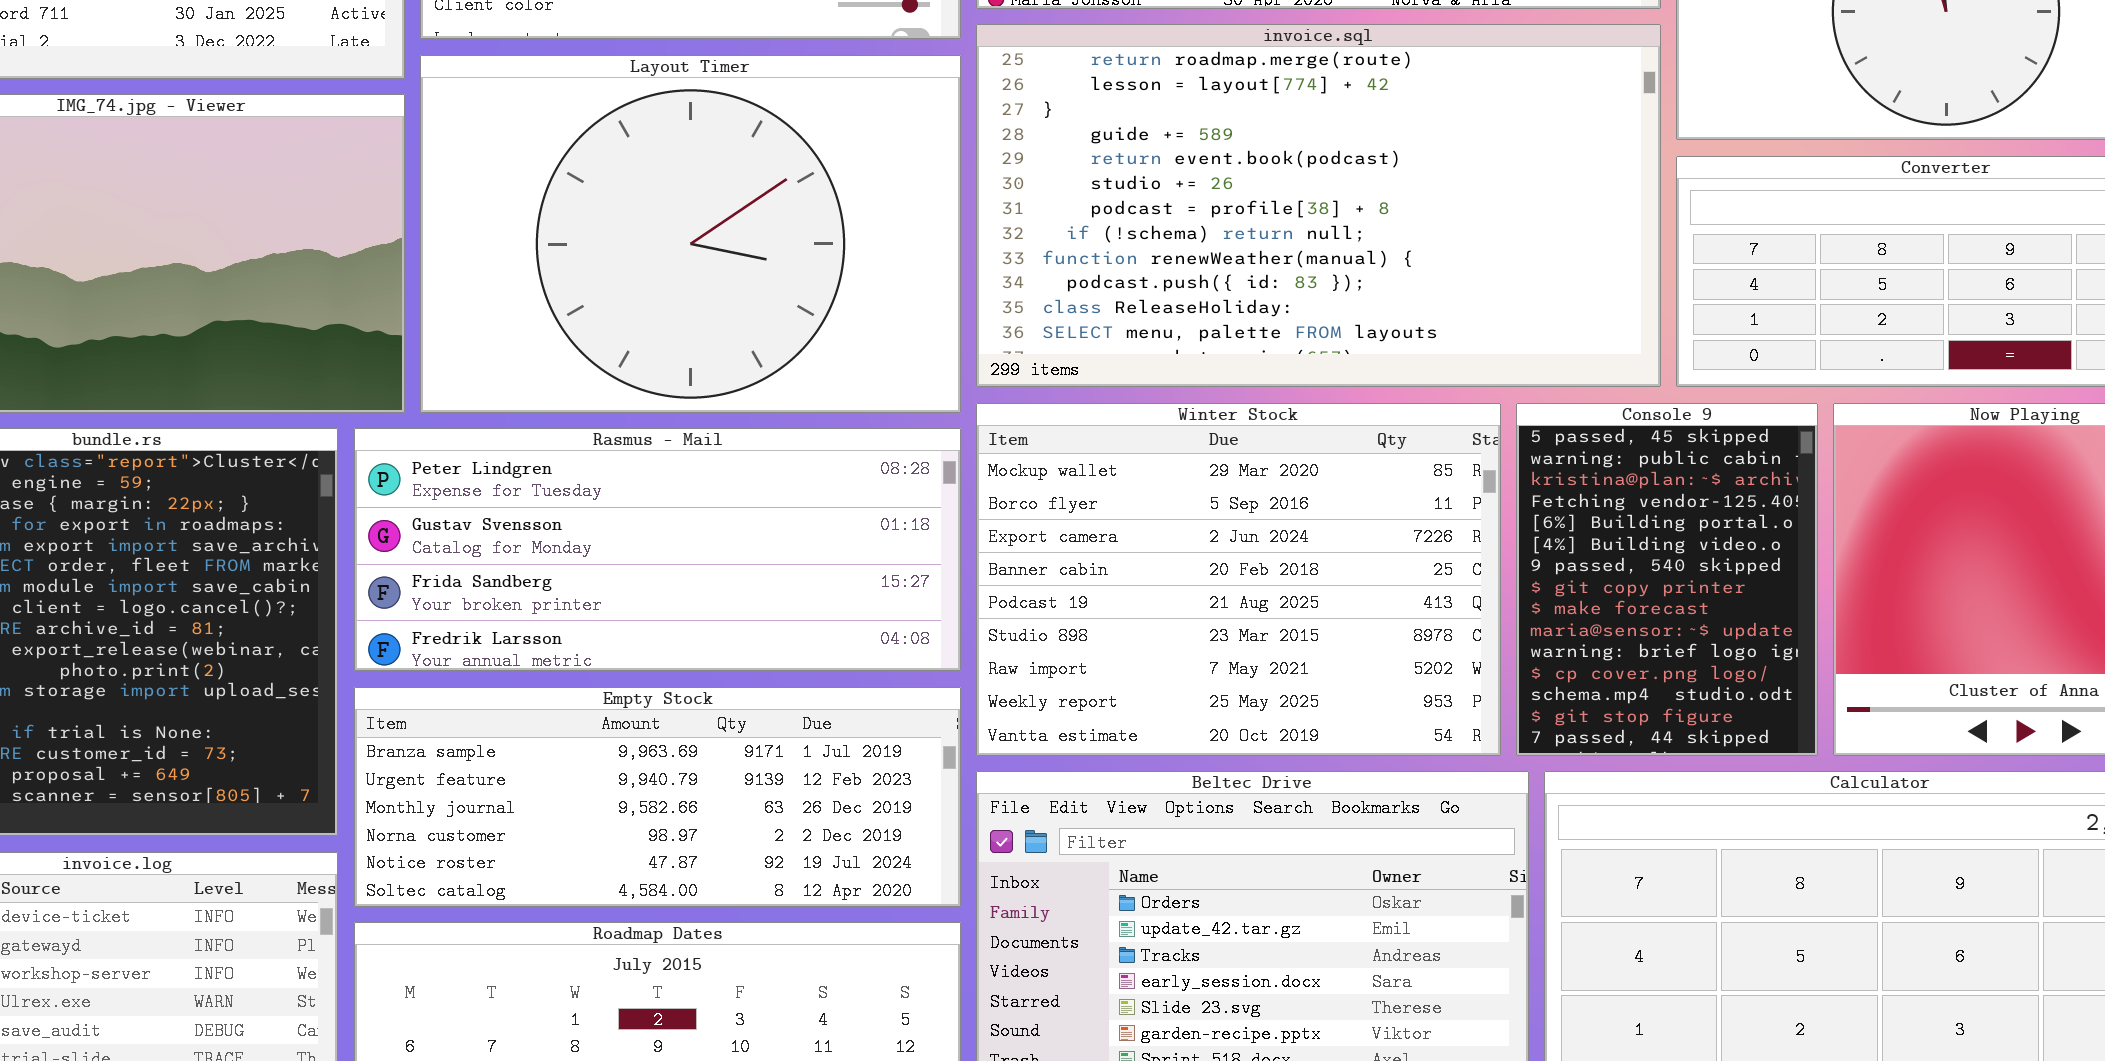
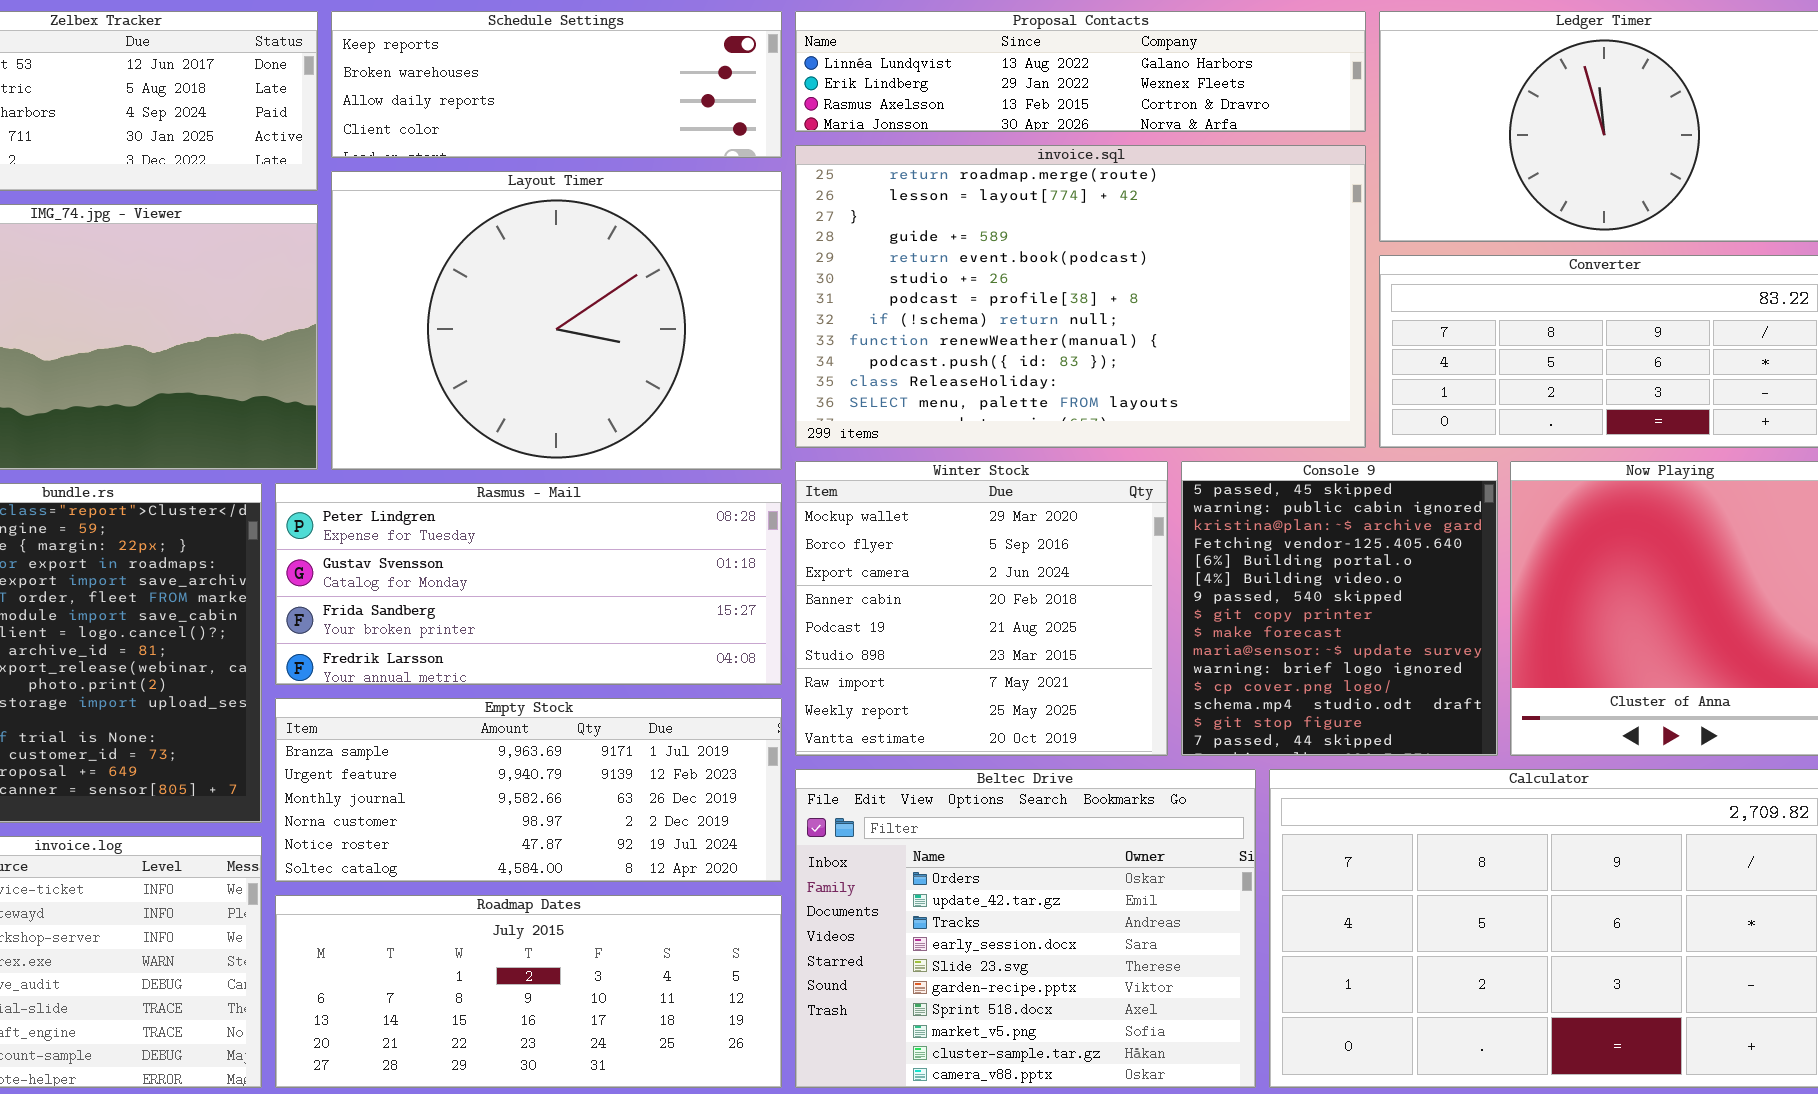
Winter Stock: [976,403,1501,756] -> [795,461,1168,756], resized
Console 9: [1516,403,1818,756] -> [1181,461,1498,756], resized

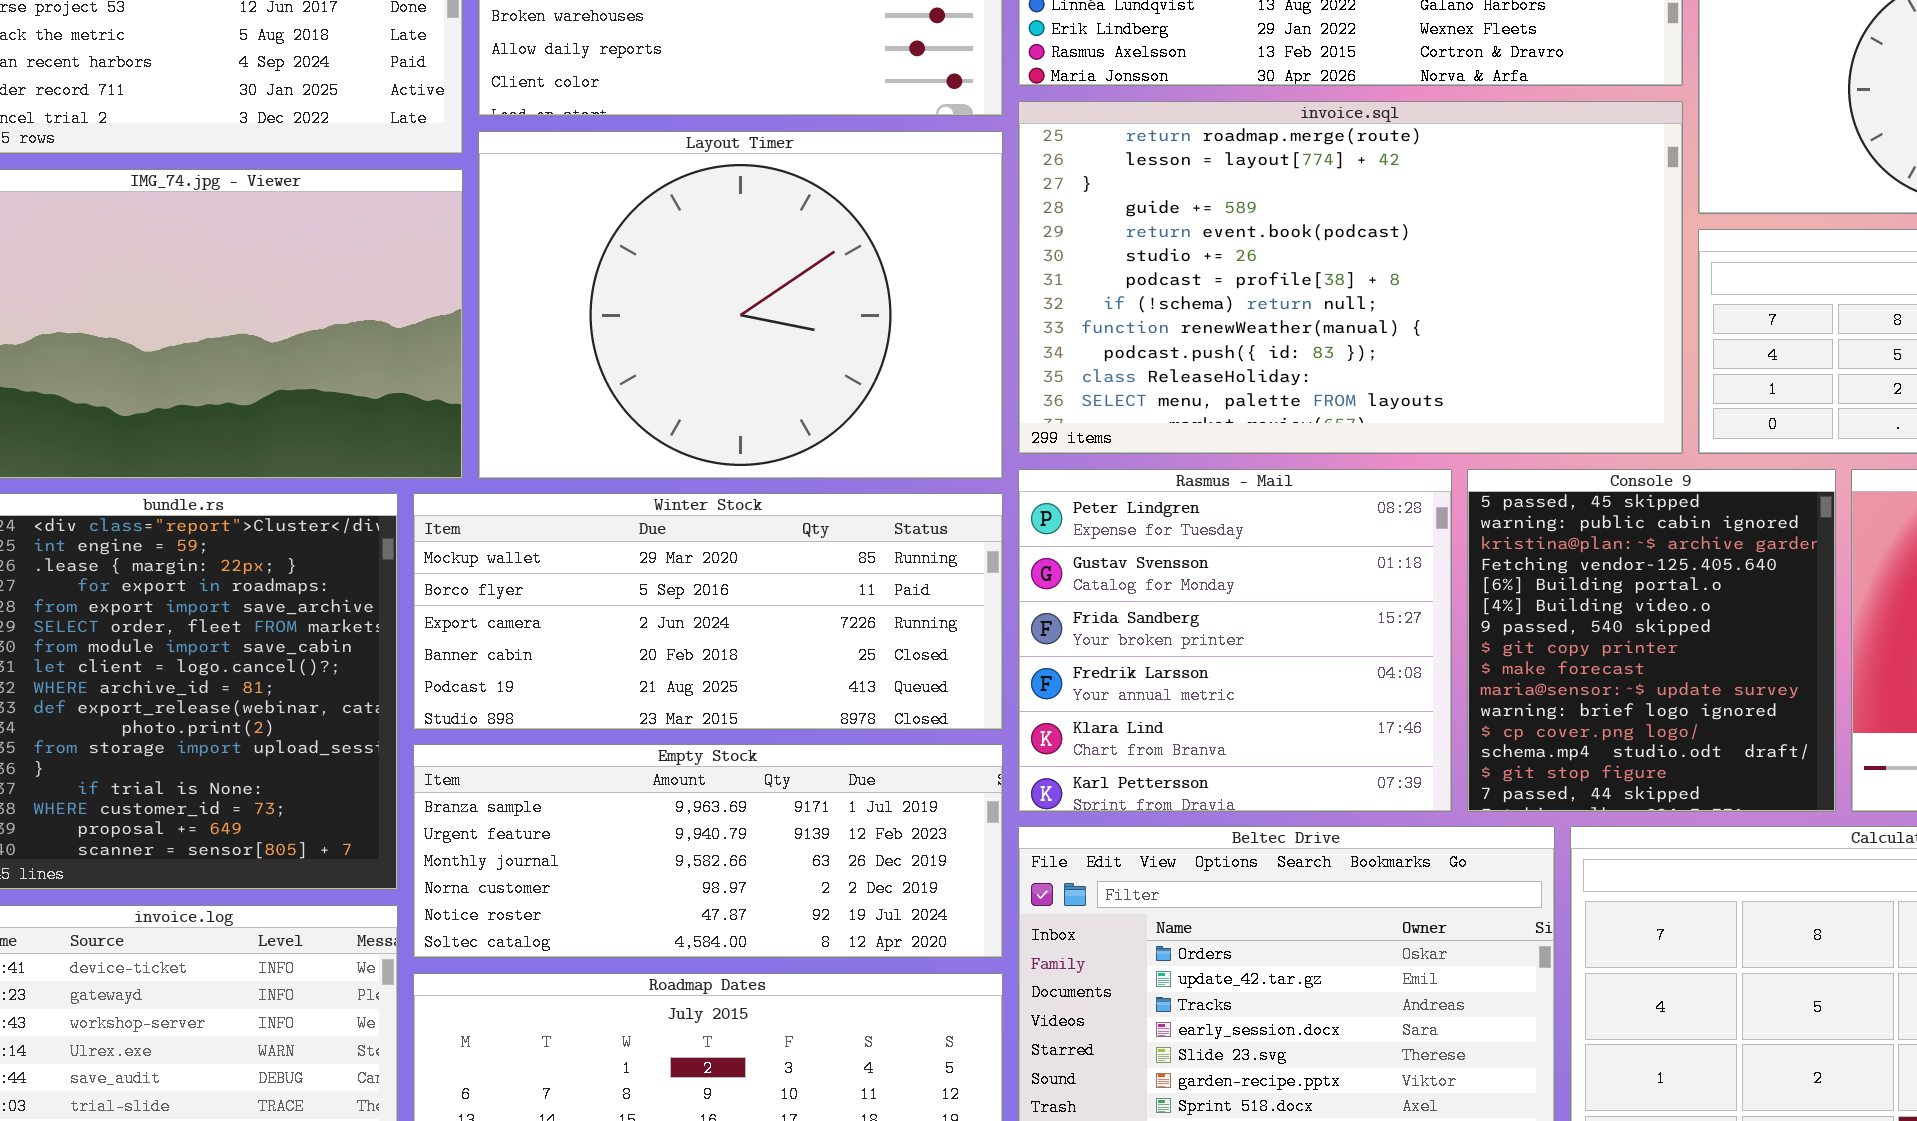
Winter Stock: [795,461,1168,756] -> [413,493,1003,730], moved, resized
Rasmus - Mail: [275,483,782,685] -> [1018,469,1452,812], moved, resized

